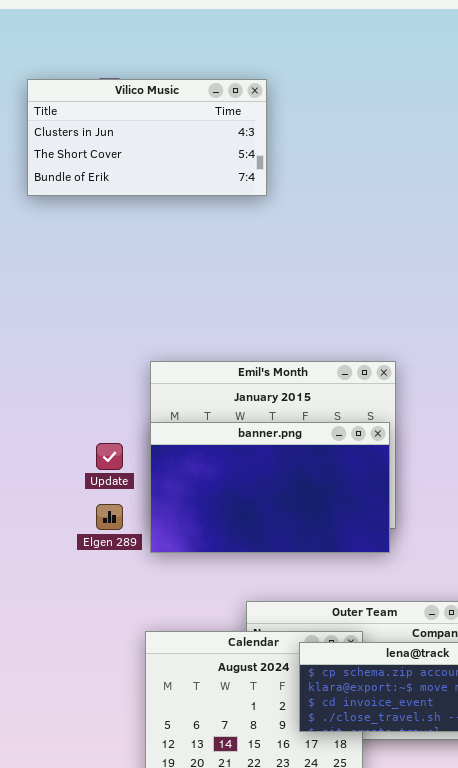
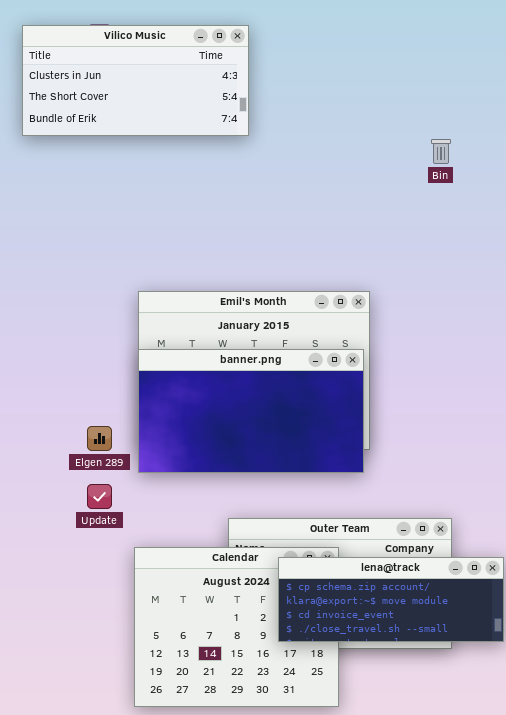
Update: [96,443,123,470] -> [87,484,112,509], moved

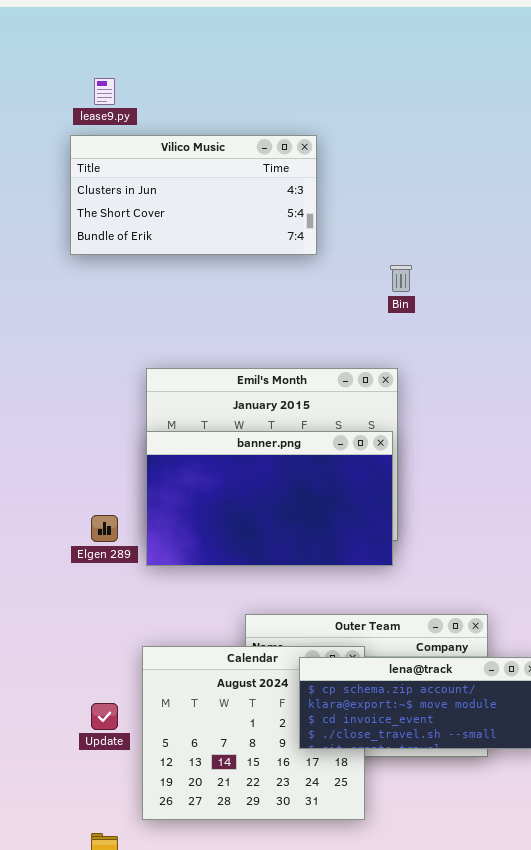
Vilico Music: [22,25,249,136] -> [70,135,317,255], moved
Bin: [431,139,451,164] -> [390,265,412,292], moved
Update: [87,484,112,509] -> [91,703,118,730], moved

